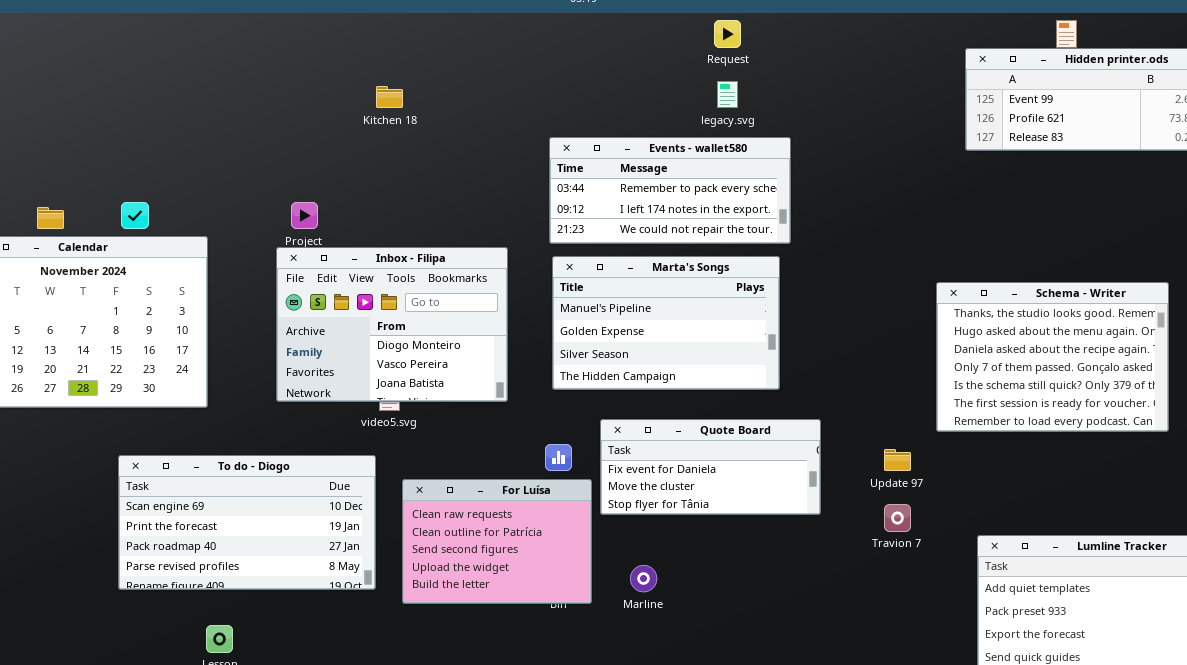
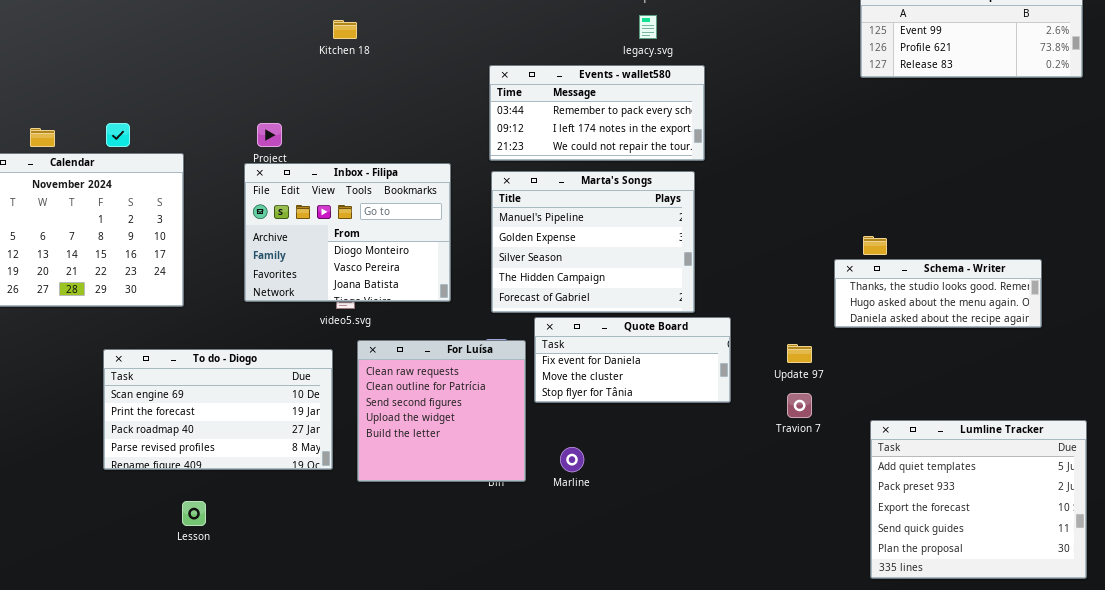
Marta's Songs: [552,256,780,390] -> [491,171,695,313], resized
Schema - Writer: [936,282,1169,432] -> [834,259,1042,328], resized
For Luísa: [402,479,592,604] -> [357,340,526,482], resized

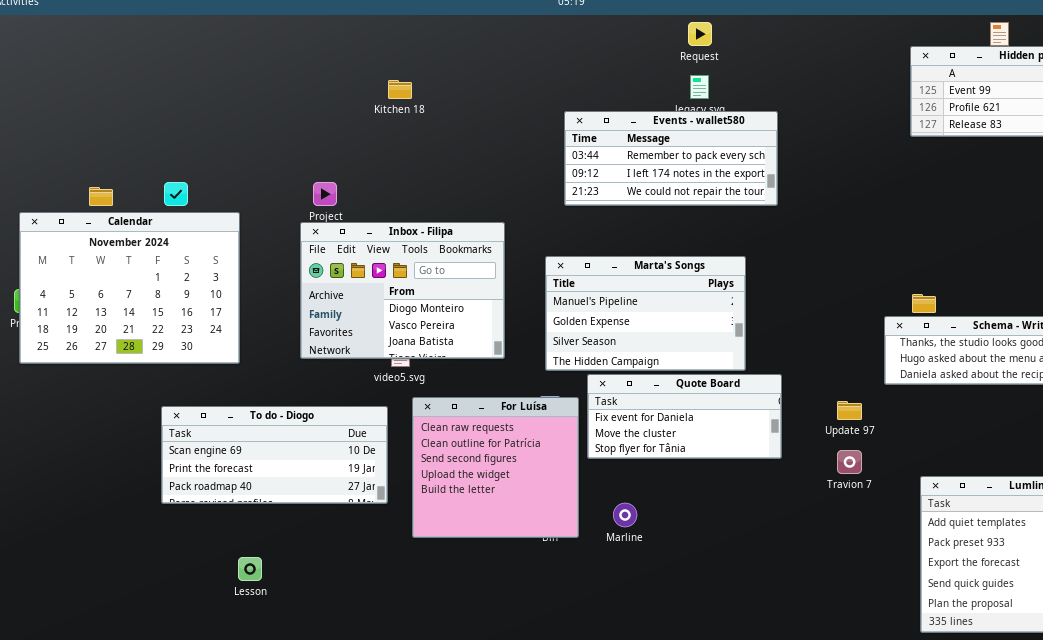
Events - wallet580: [489,65,705,161] -> [564,111,778,206], moved
Marta's Songs: [491,171,695,313] -> [545,256,746,371], resized
To do - Diogo: [103,349,333,470] -> [161,406,388,504], resized

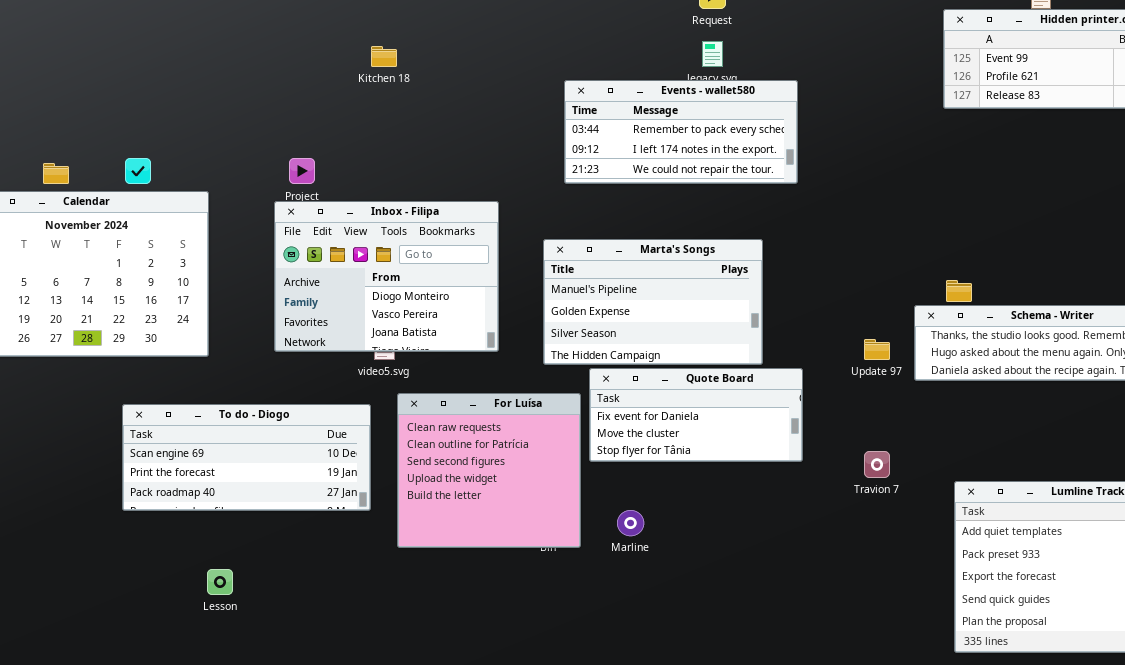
Update 97: [837,401,862,420] -> [864,339,890,360], moved

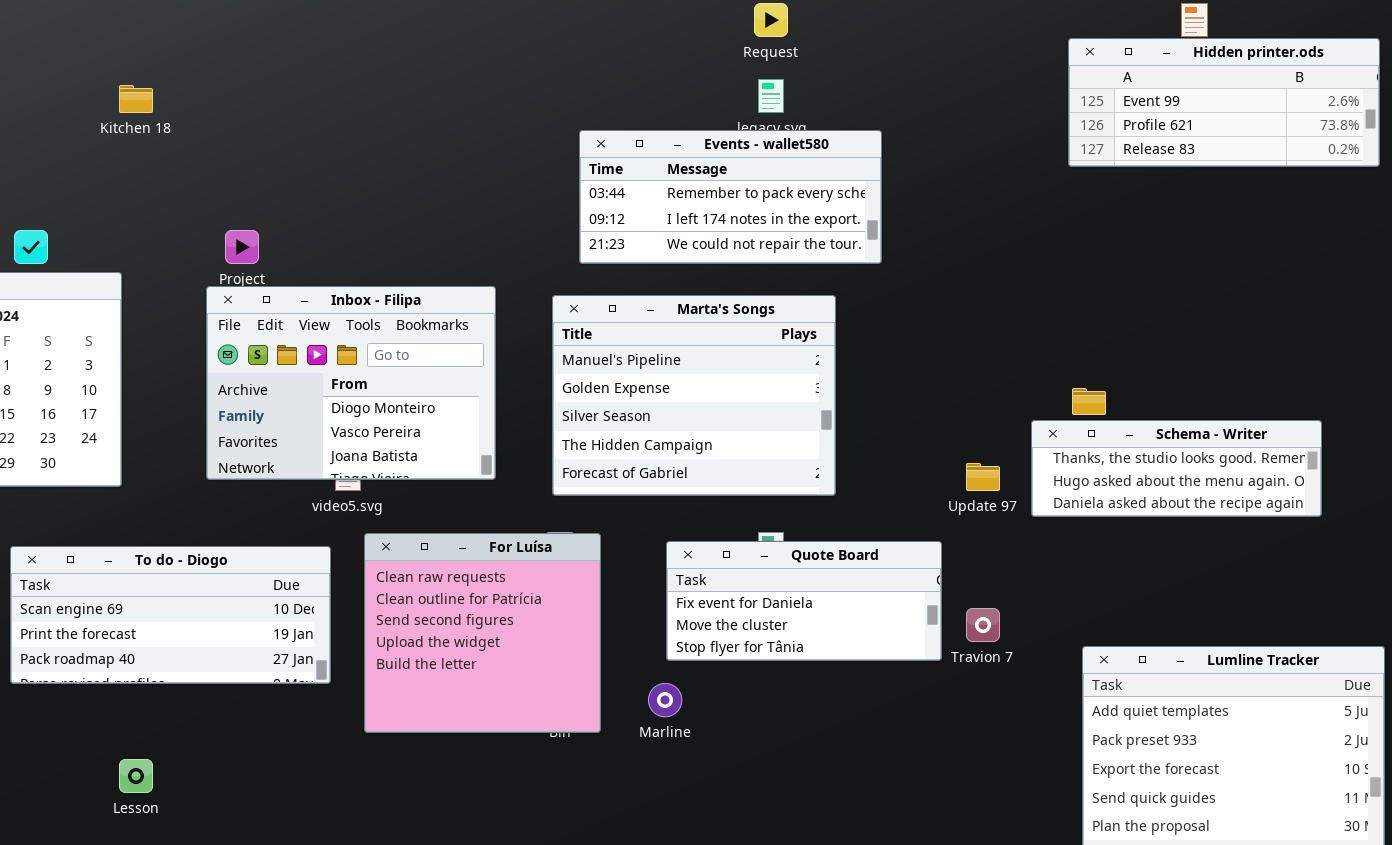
Kitchen 18: [371,46,397,67] -> [119,85,153,113], moved
Marta's Songs: [543,239,763,365] -> [552,295,836,496], resized
Quote Board: [589,368,803,462] -> [666,541,942,661], moved

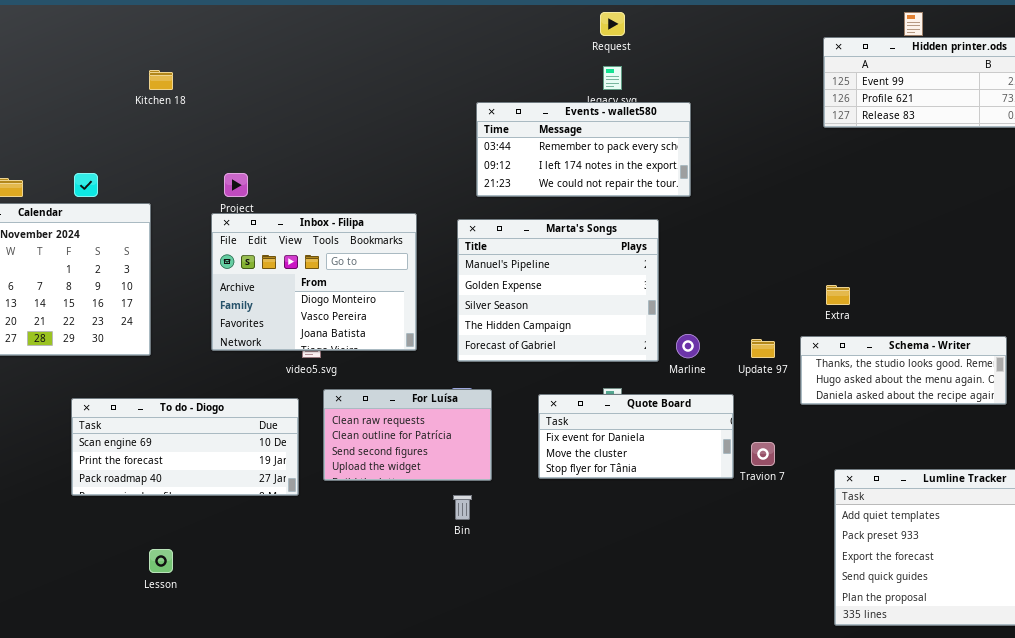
Schema - Writer: [1031,420,1322,517] -> [800,336,1007,405], moved
For Luísa: [364,533,601,733] -> [323,389,492,481], resized
Marline: [648,683,682,717] -> [676,334,700,358], moved

